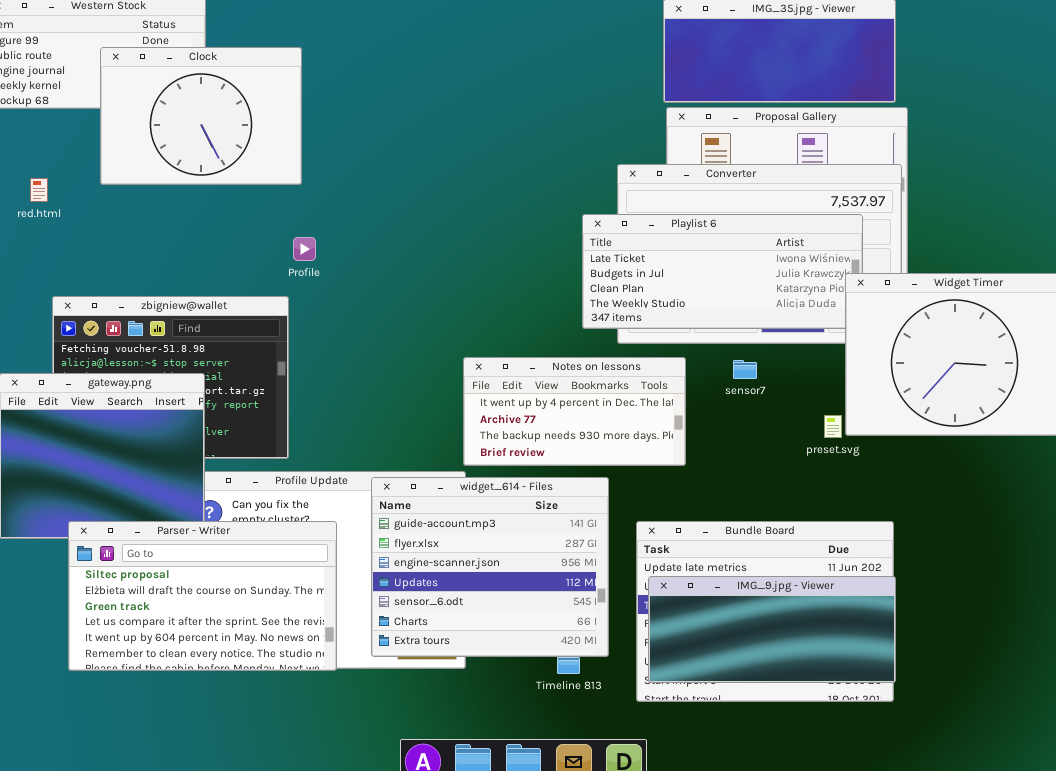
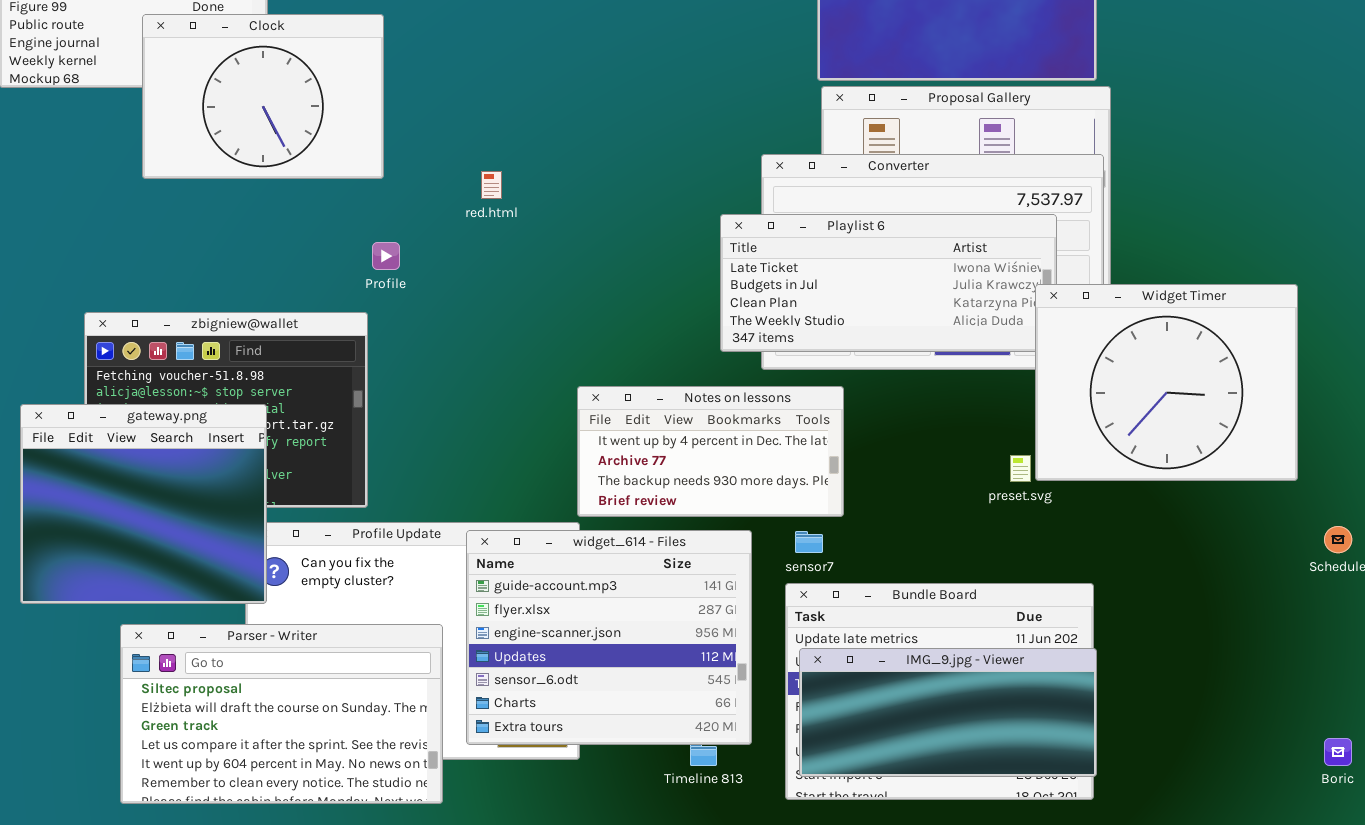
red.html: [30,178,48,202] -> [481,171,502,199], moved
sensor7: [733,360,757,379] -> [795,531,823,553], moved
Parser - Writer: [68,521,337,671] -> [120,624,443,804], moved

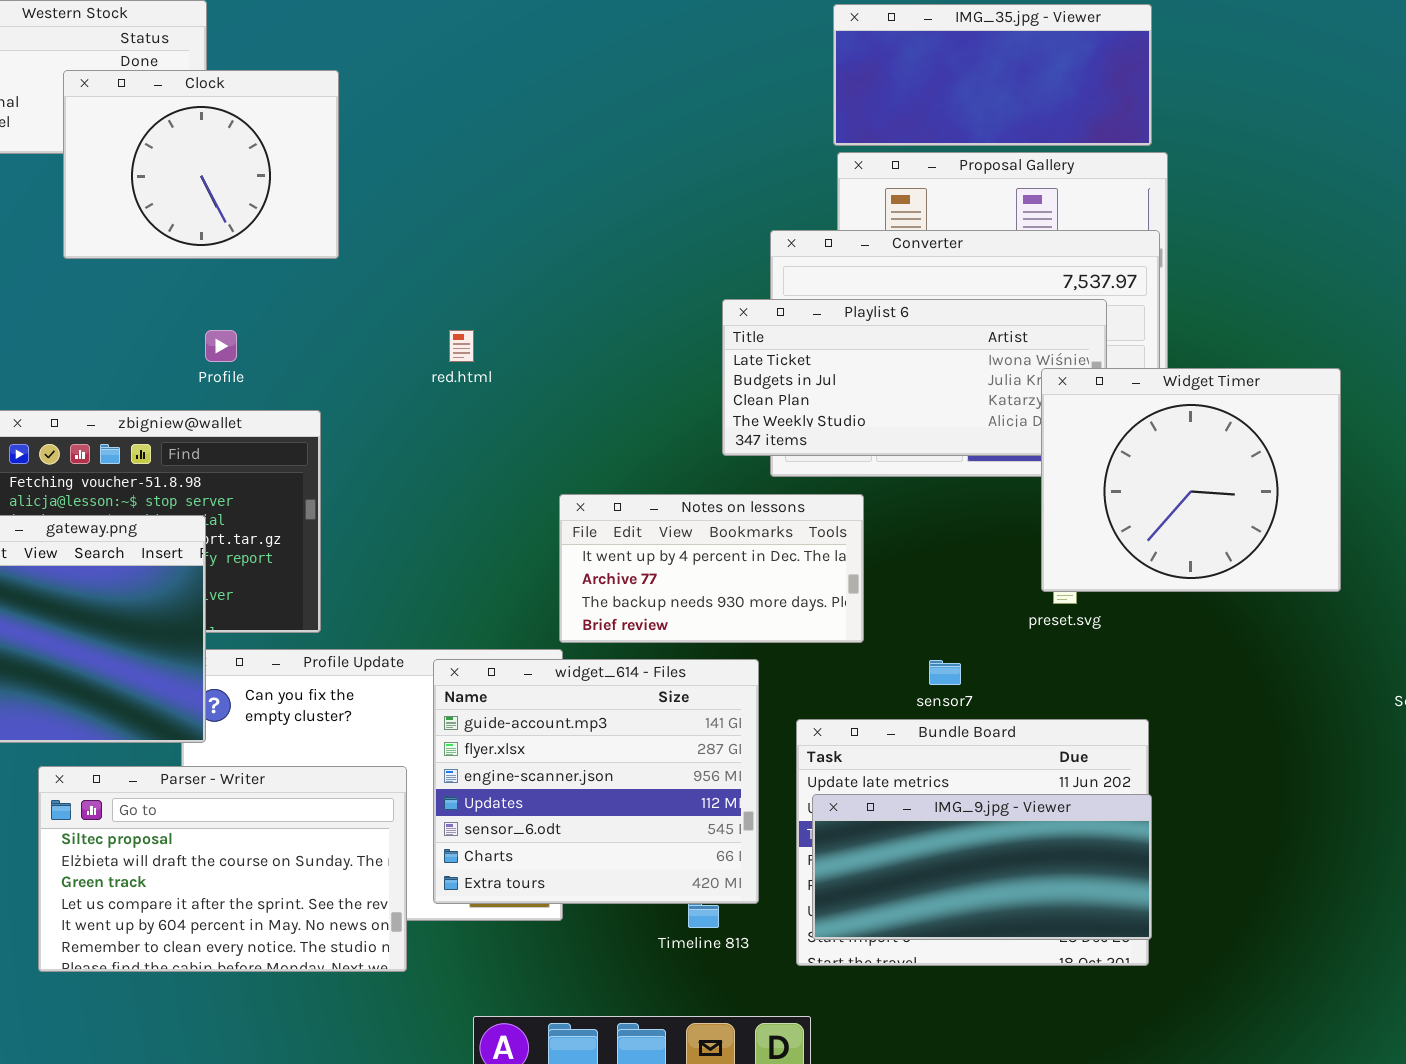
red.html: [481,171,502,199] -> [449,330,474,362], moved
Profile: [372,242,400,270] -> [205,330,237,362], moved
Widget Timer: [1035,284,1298,481] -> [1041,368,1341,592], moved
sensor7: [795,531,823,553] -> [929,660,961,685], moved

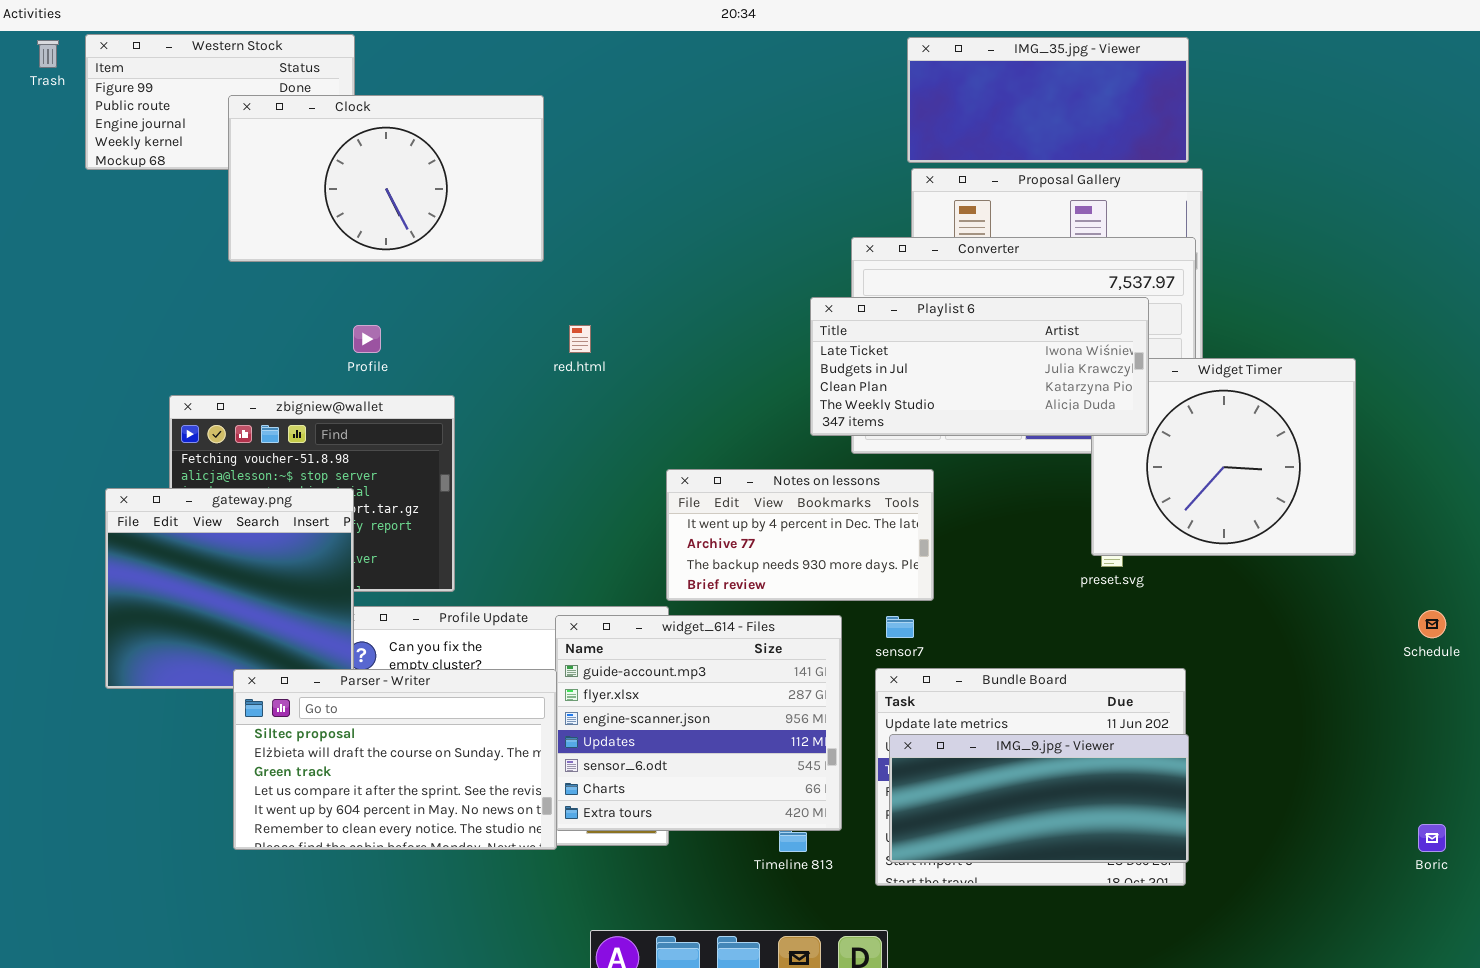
Clock: [63,70,339,259] -> [228,95,544,262], resized
Playlist 6: [722,299,1107,456] -> [810,297,1149,436], raised
sensor7: [929,660,961,685] -> [886,616,914,638], moved
Parser - Writer: [38,766,407,972] -> [233,669,557,850], moved

